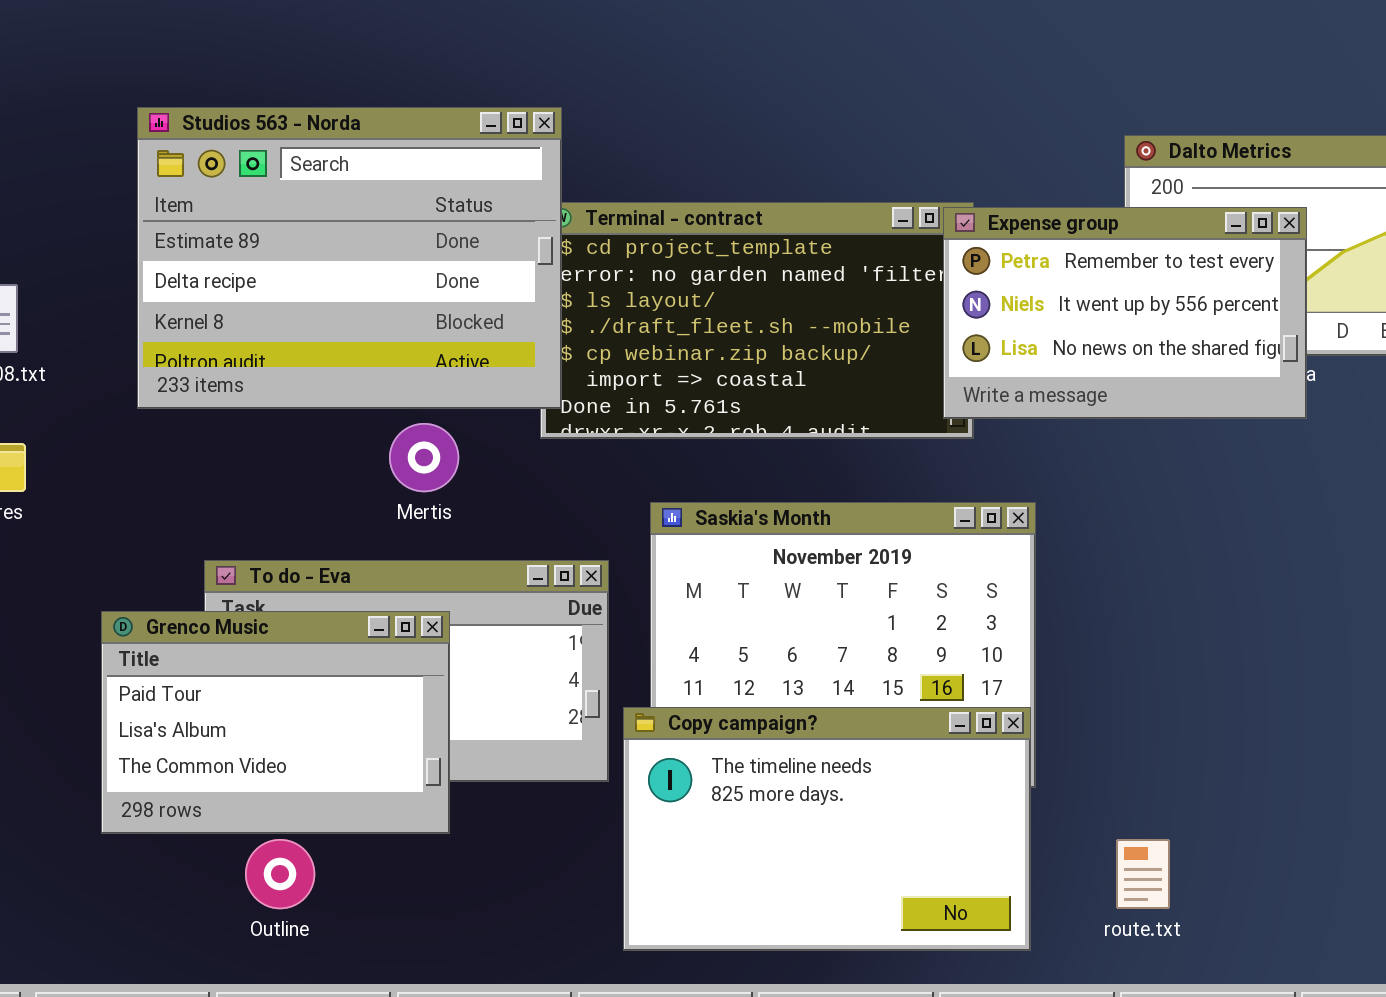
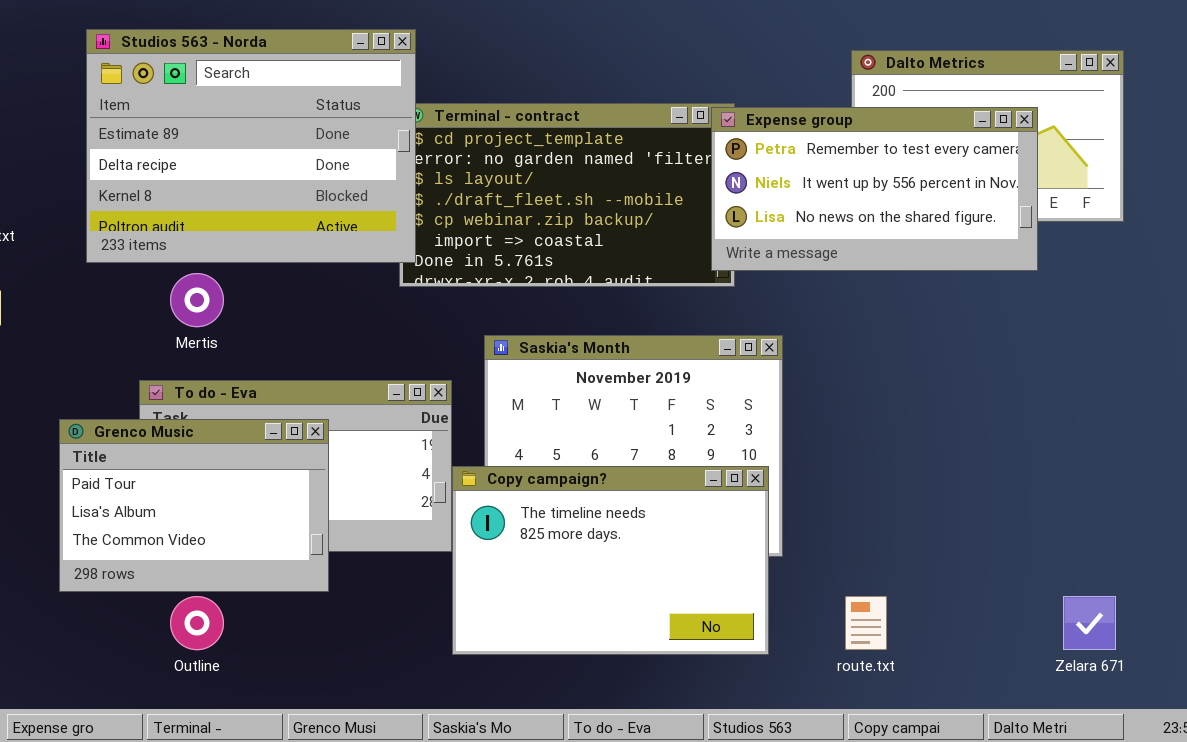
Expense group: [943,207,1307,419] -> [711,107,1038,271], resized
Mertis: [389,423,459,492] -> [170,273,224,327], moved
Copy campaign?: [623,707,1031,951] -> [452,466,769,655], moved

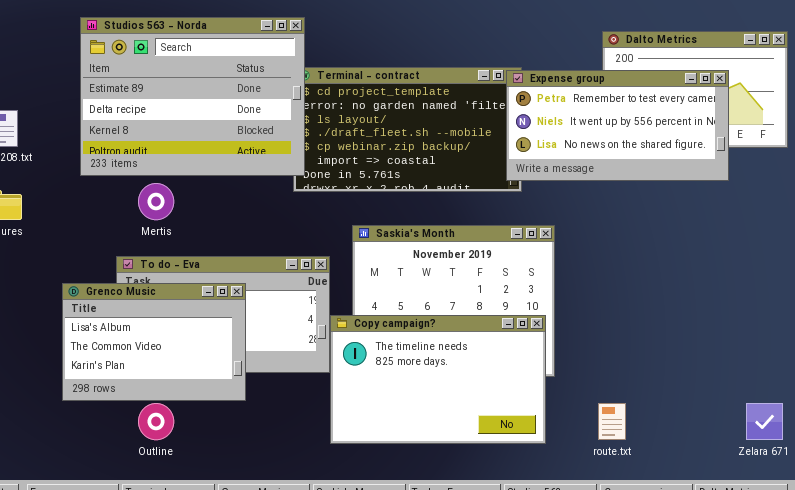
Grenco Music: [59,419,329,592] -> [62,283,246,401], scrolled down 1 row

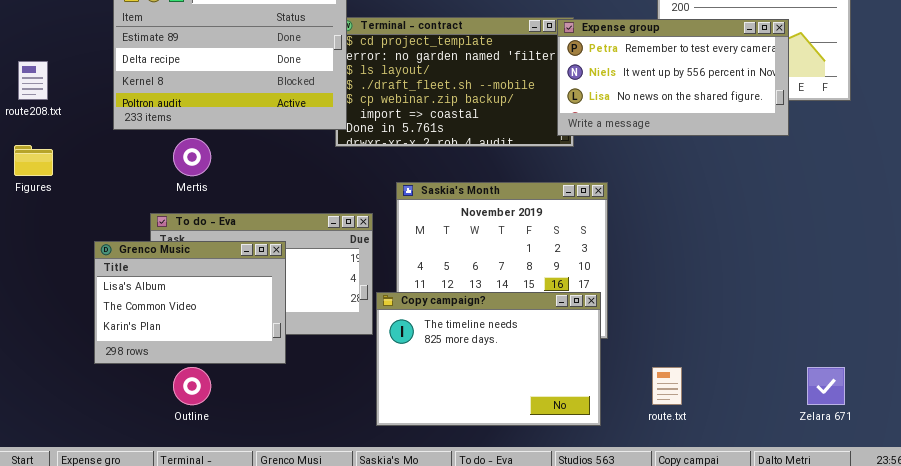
Copy campaign?: [330,315,546,444] -> [376,292,601,426], moved

